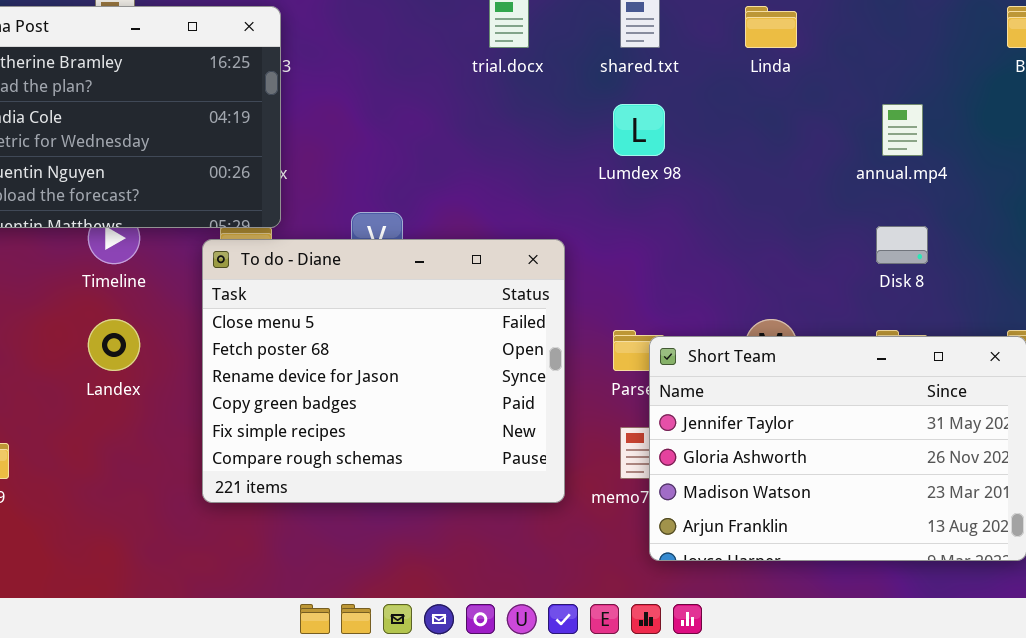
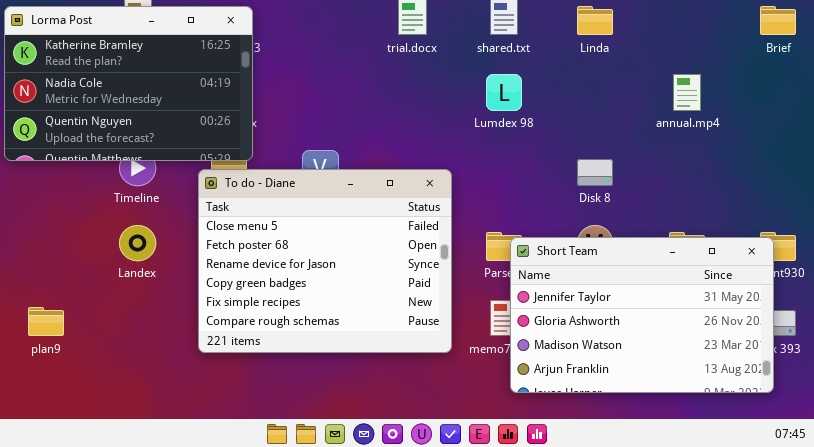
Disk 8: [876,226,928,264] -> [577,159,613,186], moved

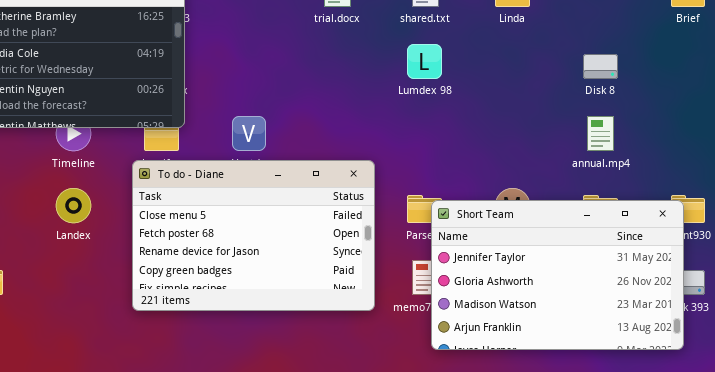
annual.mp4: [673,74,701,111] -> [587,116,614,151], moved
Disk 8: [577,159,613,186] -> [583,54,618,79], moved
To do - Diane: [198,169,452,353] -> [132,160,375,311], resized

